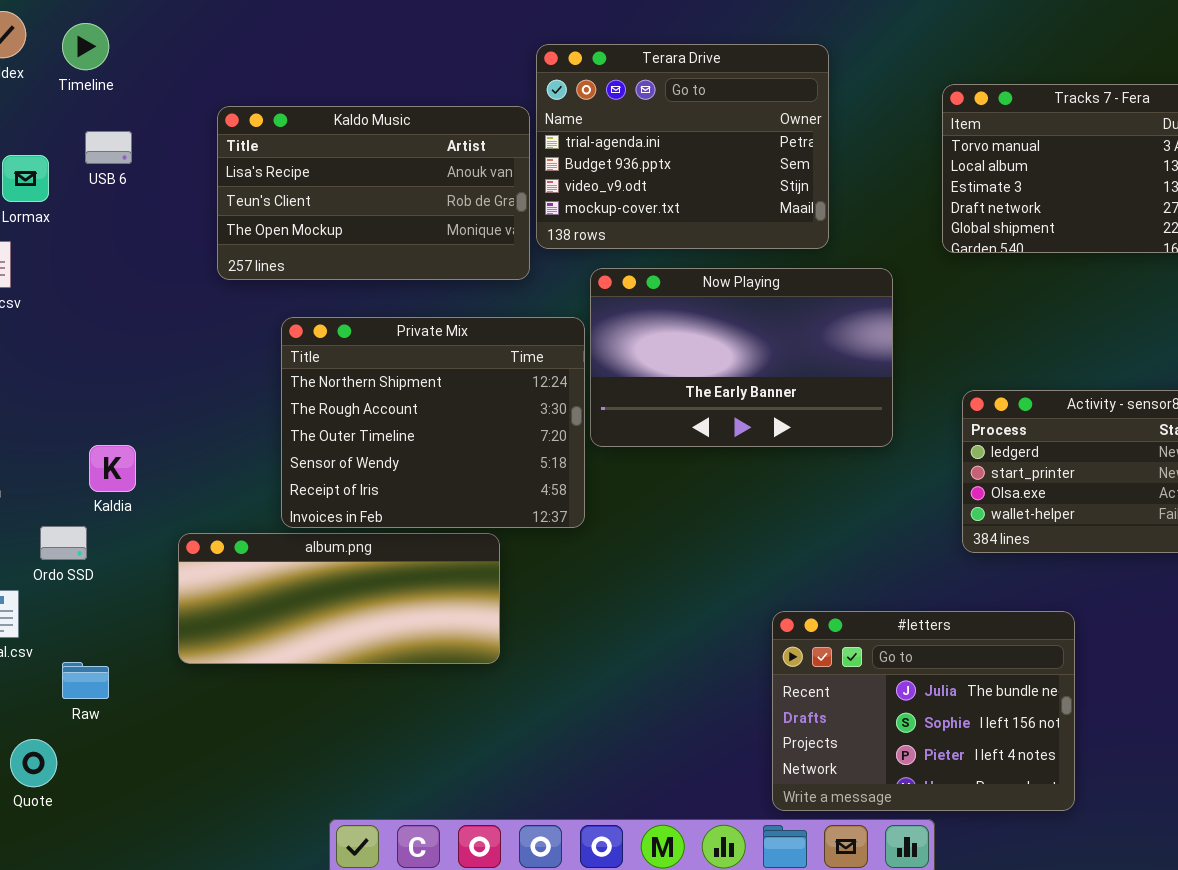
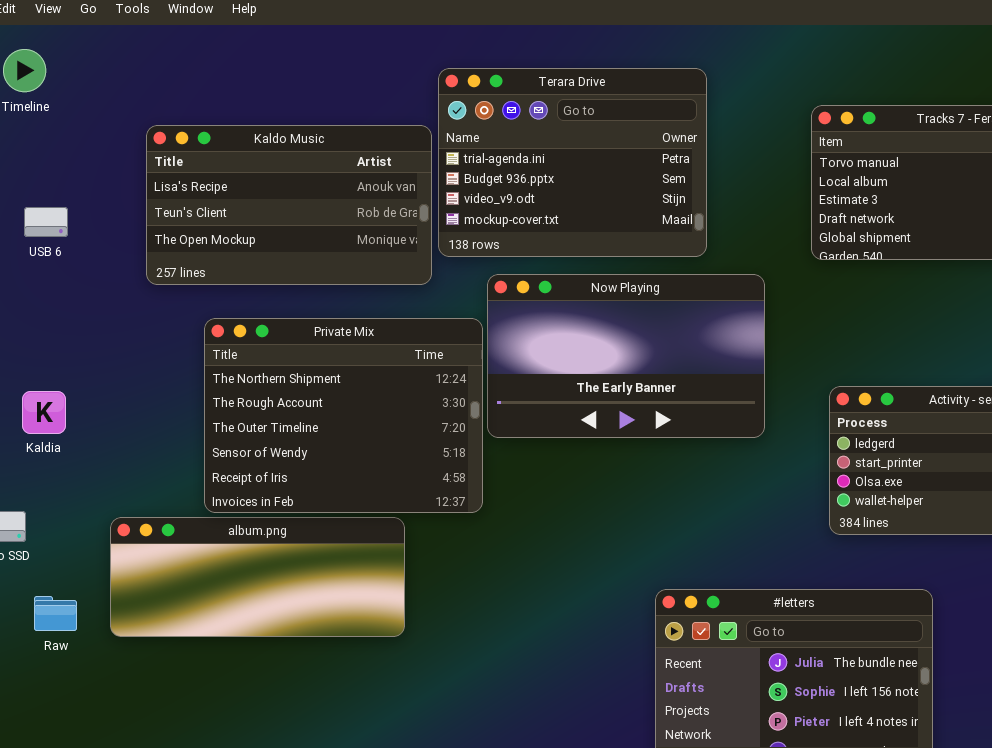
USB 6: [85,131,132,164] -> [24,207,68,237], moved
Kaldia: [89,445,136,492] -> [22,391,66,434], moved
Raw: [62,662,109,699] -> [34,596,77,631], moved

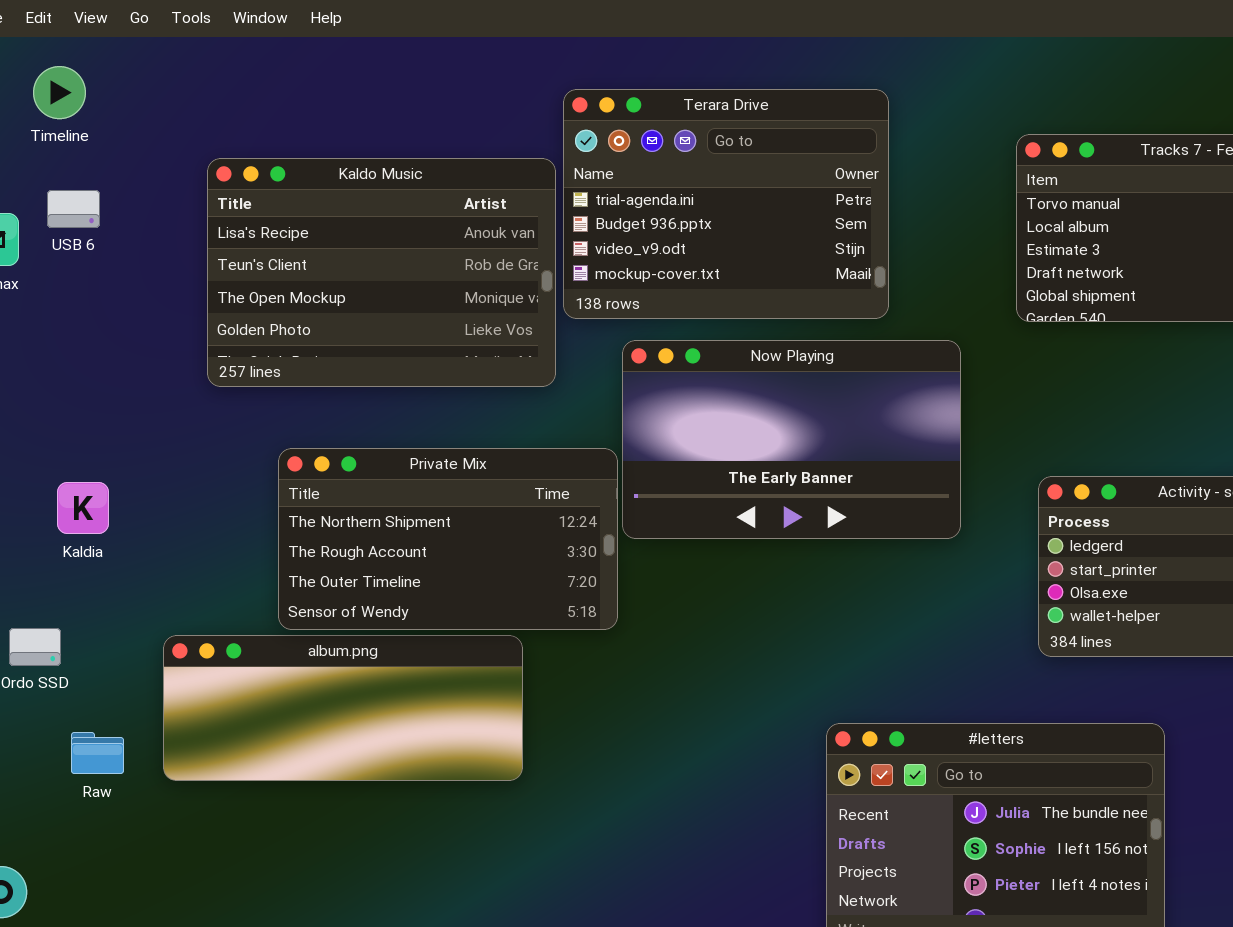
Kaldo Music: [146,125,432,285] -> [207,158,556,387], resized
USB 6: [24,207,68,237] -> [47,190,100,228], moved
Private Mix: [204,318,483,513] -> [278,448,618,630], resized

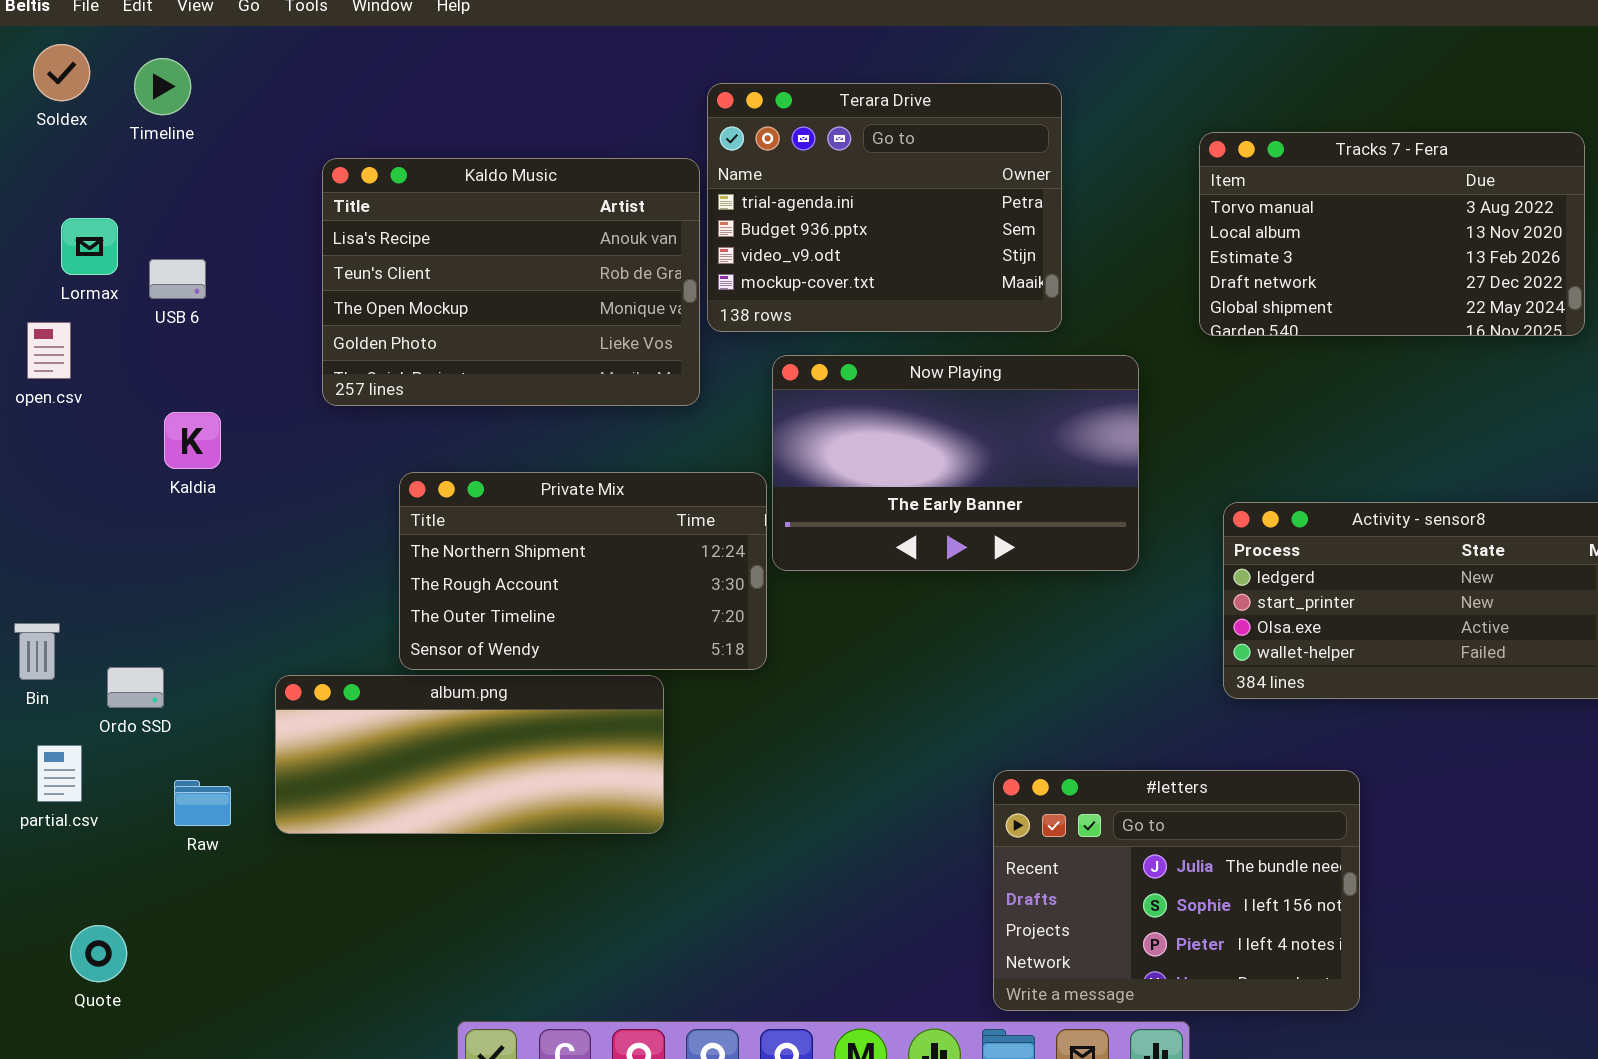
USB 6: [47,190,100,228] -> [149,259,206,299], moved
Kaldia: [57,482,109,534] -> [164,412,221,469], moved

